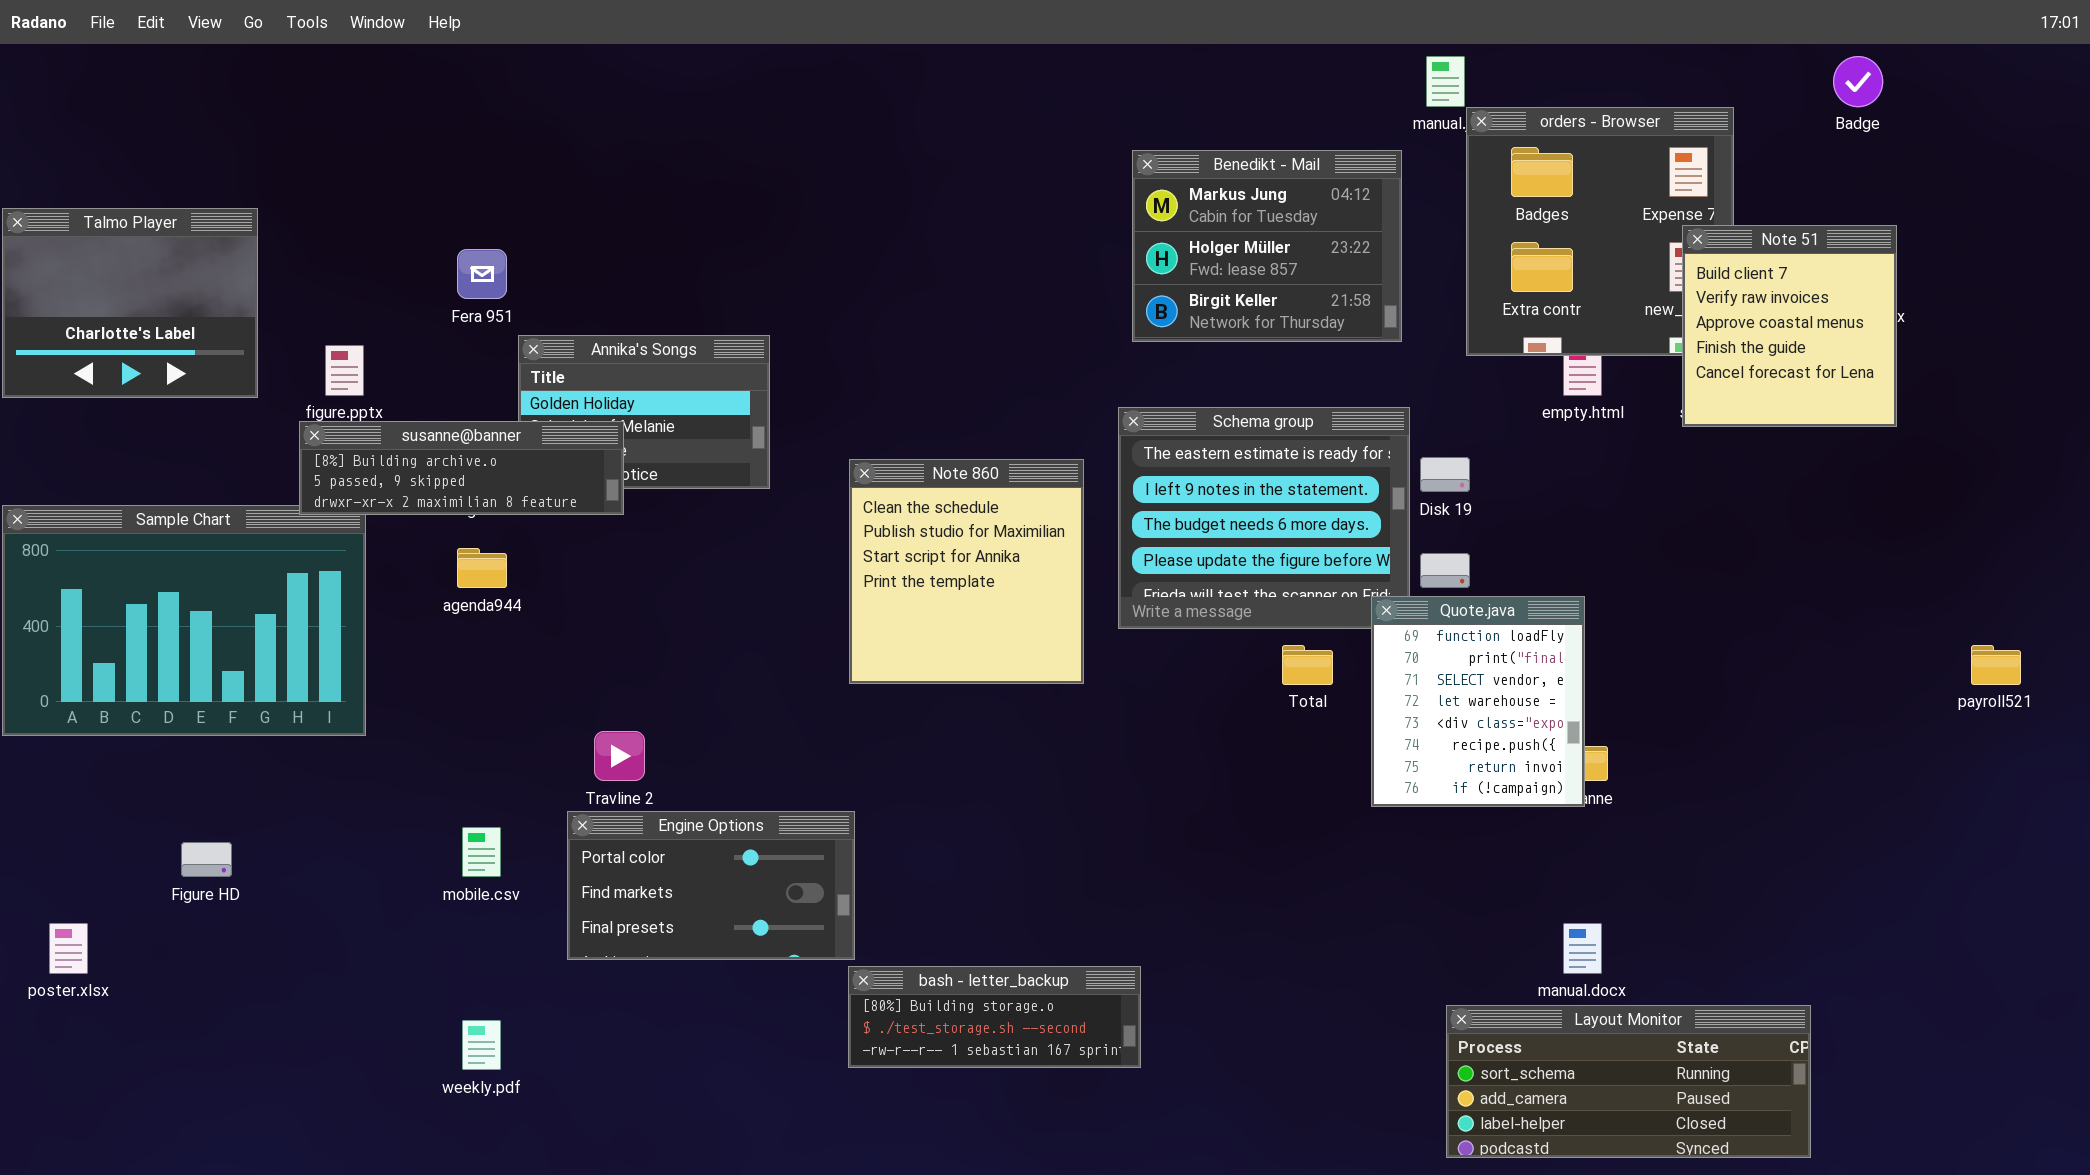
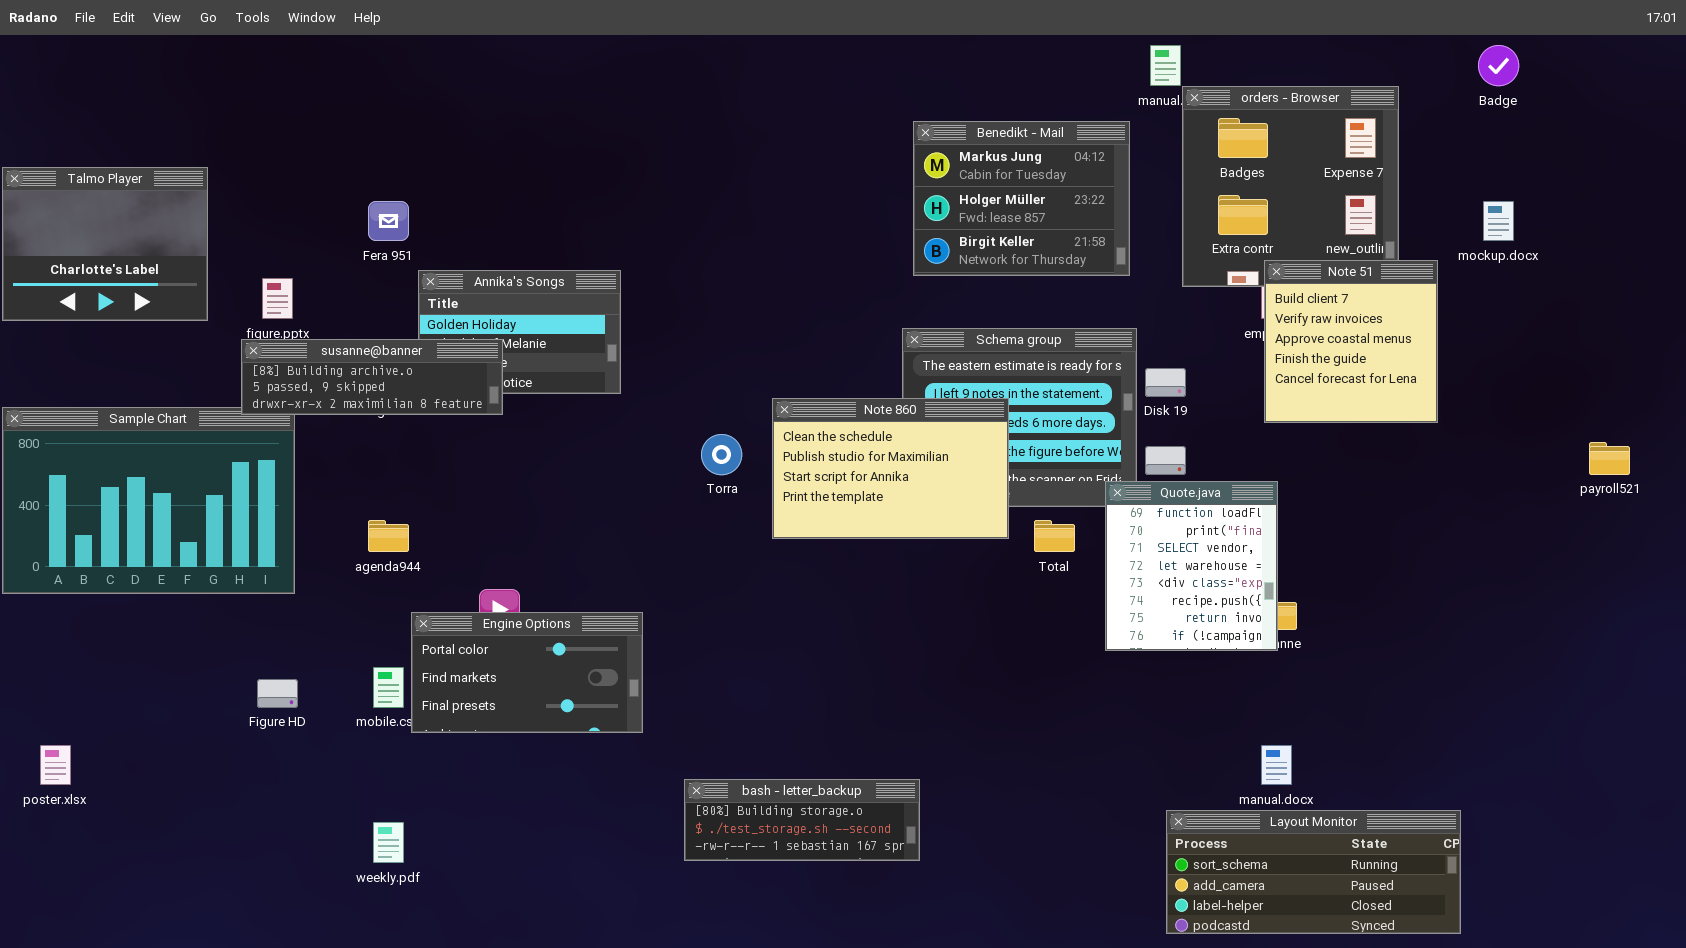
Note 51: [1682,225,1897,427] -> [1264,260,1438,423], moved
Note 860: [849,459,1084,684] -> [772,398,1009,539], moved, resized
agenda944: [457,548,507,588] -> [368,520,409,552], moved
payroll521: [1971,645,2021,685] -> [1589,442,1630,475], moved
Engine Options: [567,811,855,960] -> [411,612,643,733], moved
Figure HD: [181,842,232,877] -> [257,679,298,708], moved

